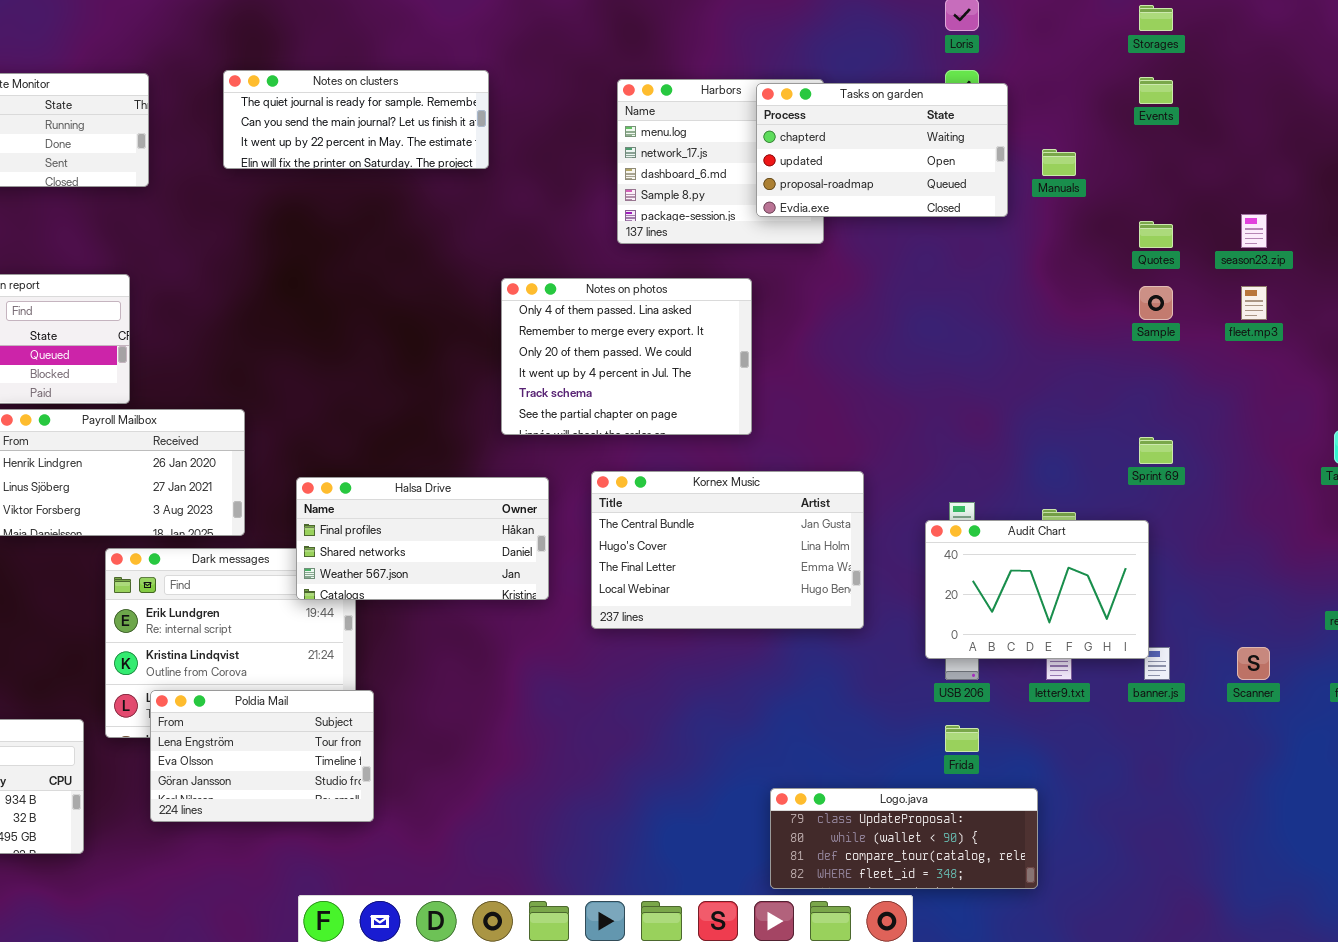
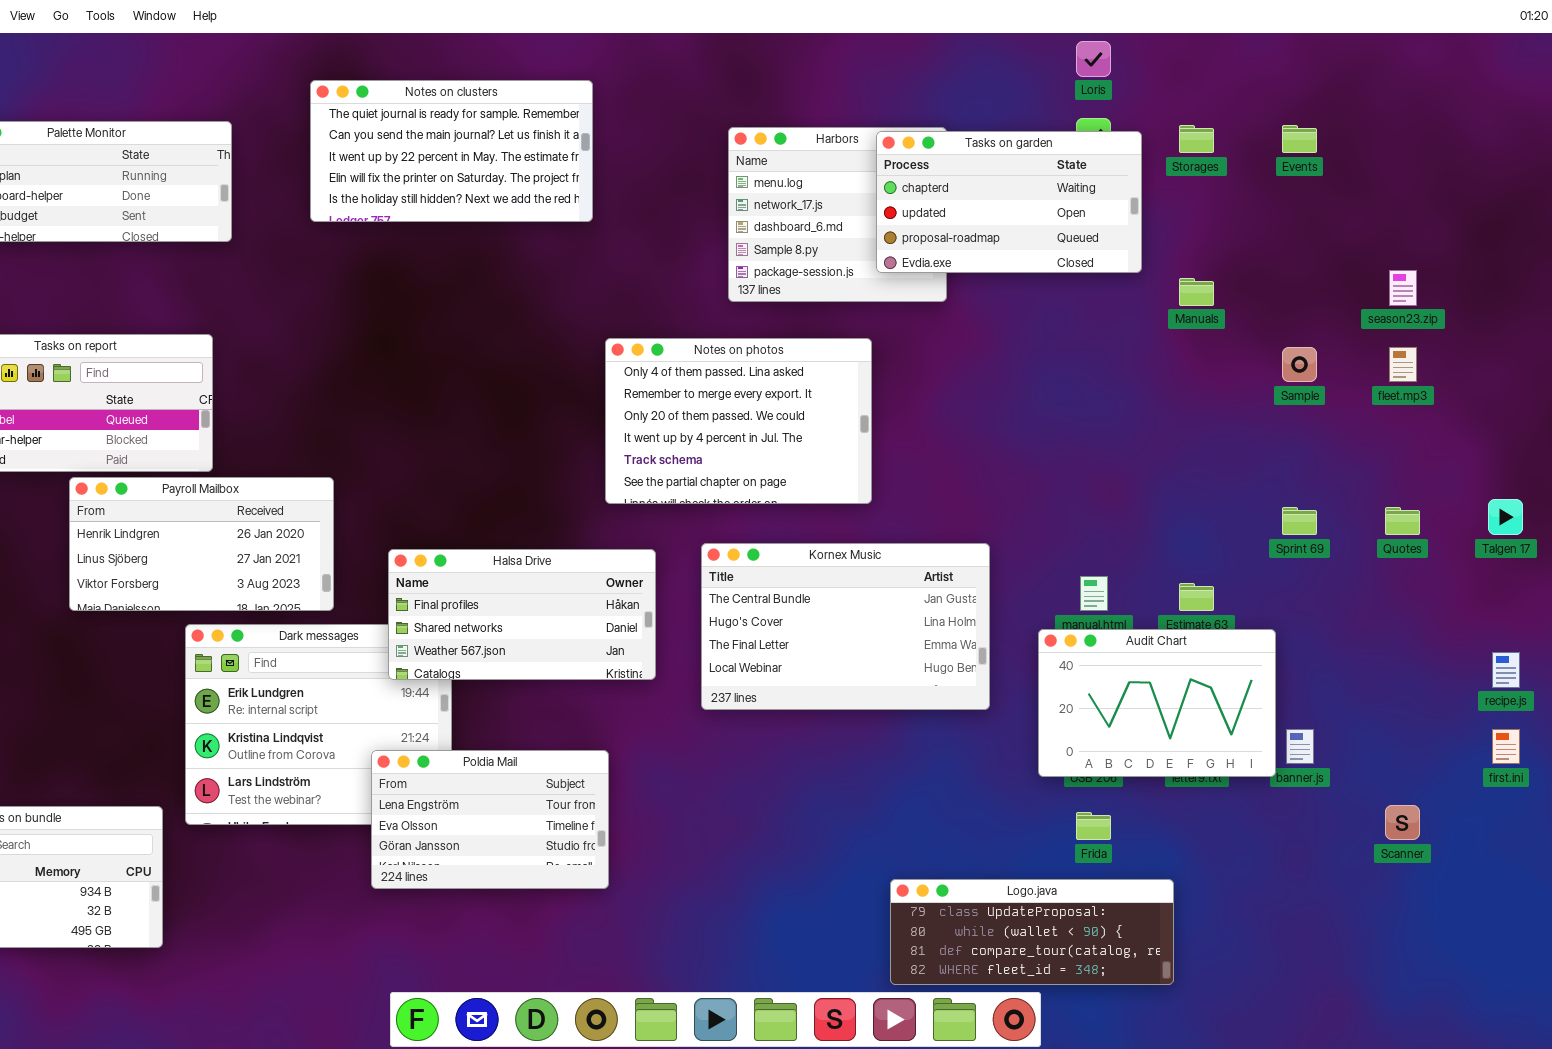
Storages: [1139,5,1173,31] -> [1179,125,1214,153], moved
Notes on clusters: [223,70,489,169] -> [310,80,593,222], resized
Manuals: [1042,149,1076,176] -> [1179,278,1214,306], moved
Quotes: [1139,221,1173,248] -> [1385,507,1420,535], moved
Audit Chart: [925,520,1149,659] -> [1038,629,1276,777], moved
Scanner: [1237,647,1270,680] -> [1385,805,1420,840], moved
Poldia Mail: [150,690,374,822] -> [371,750,609,889], moved

